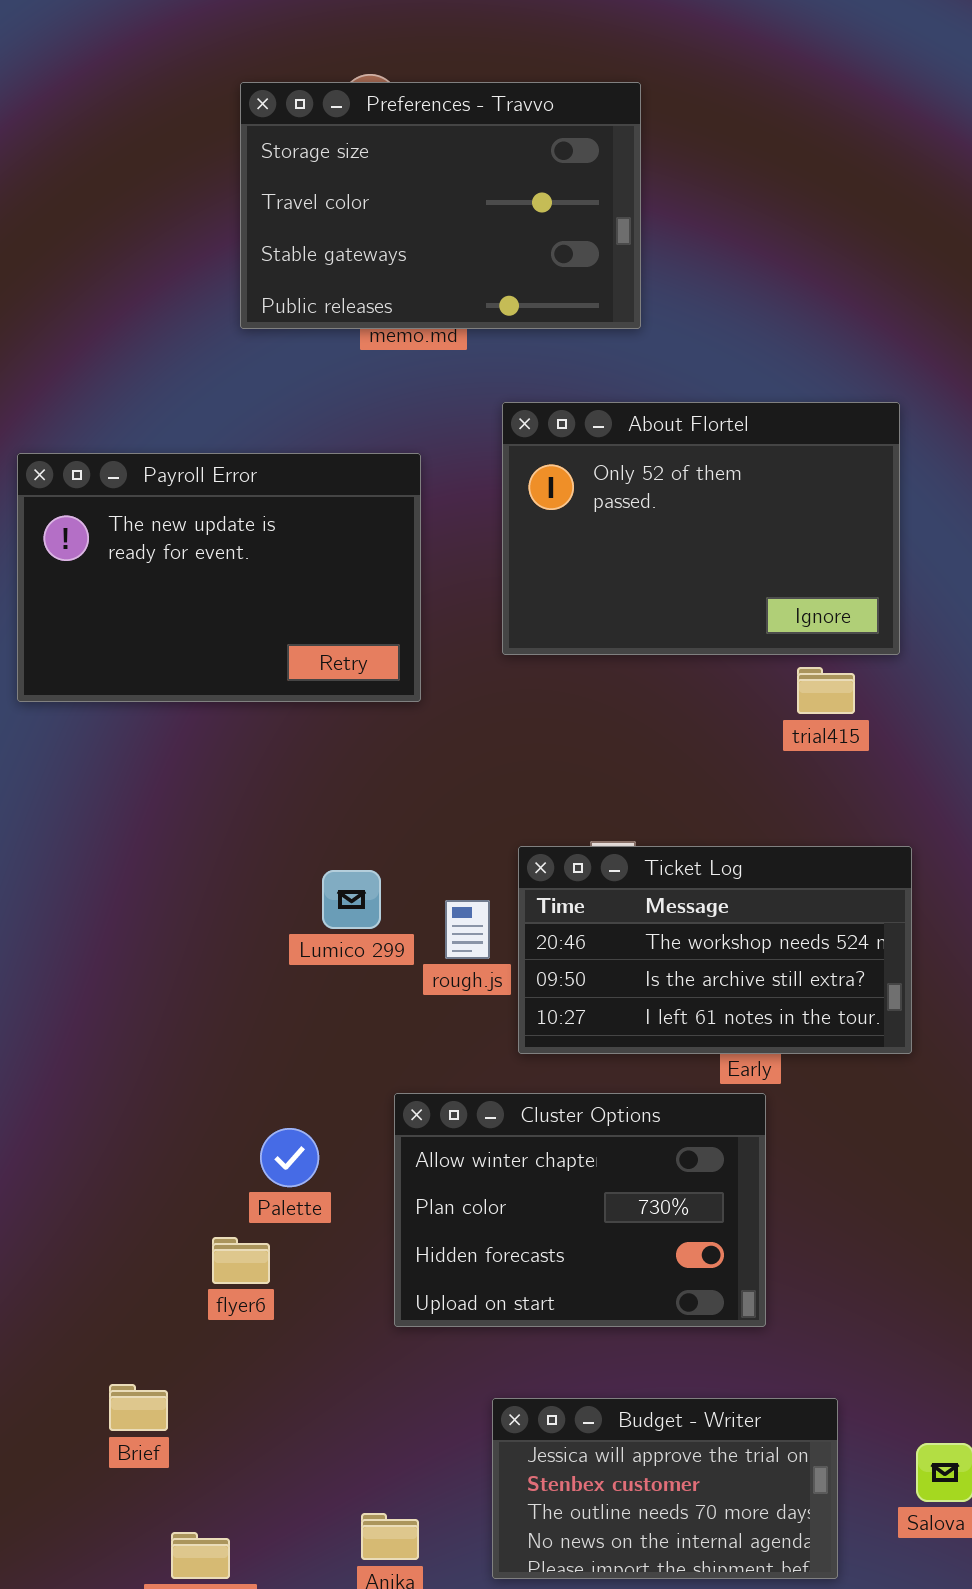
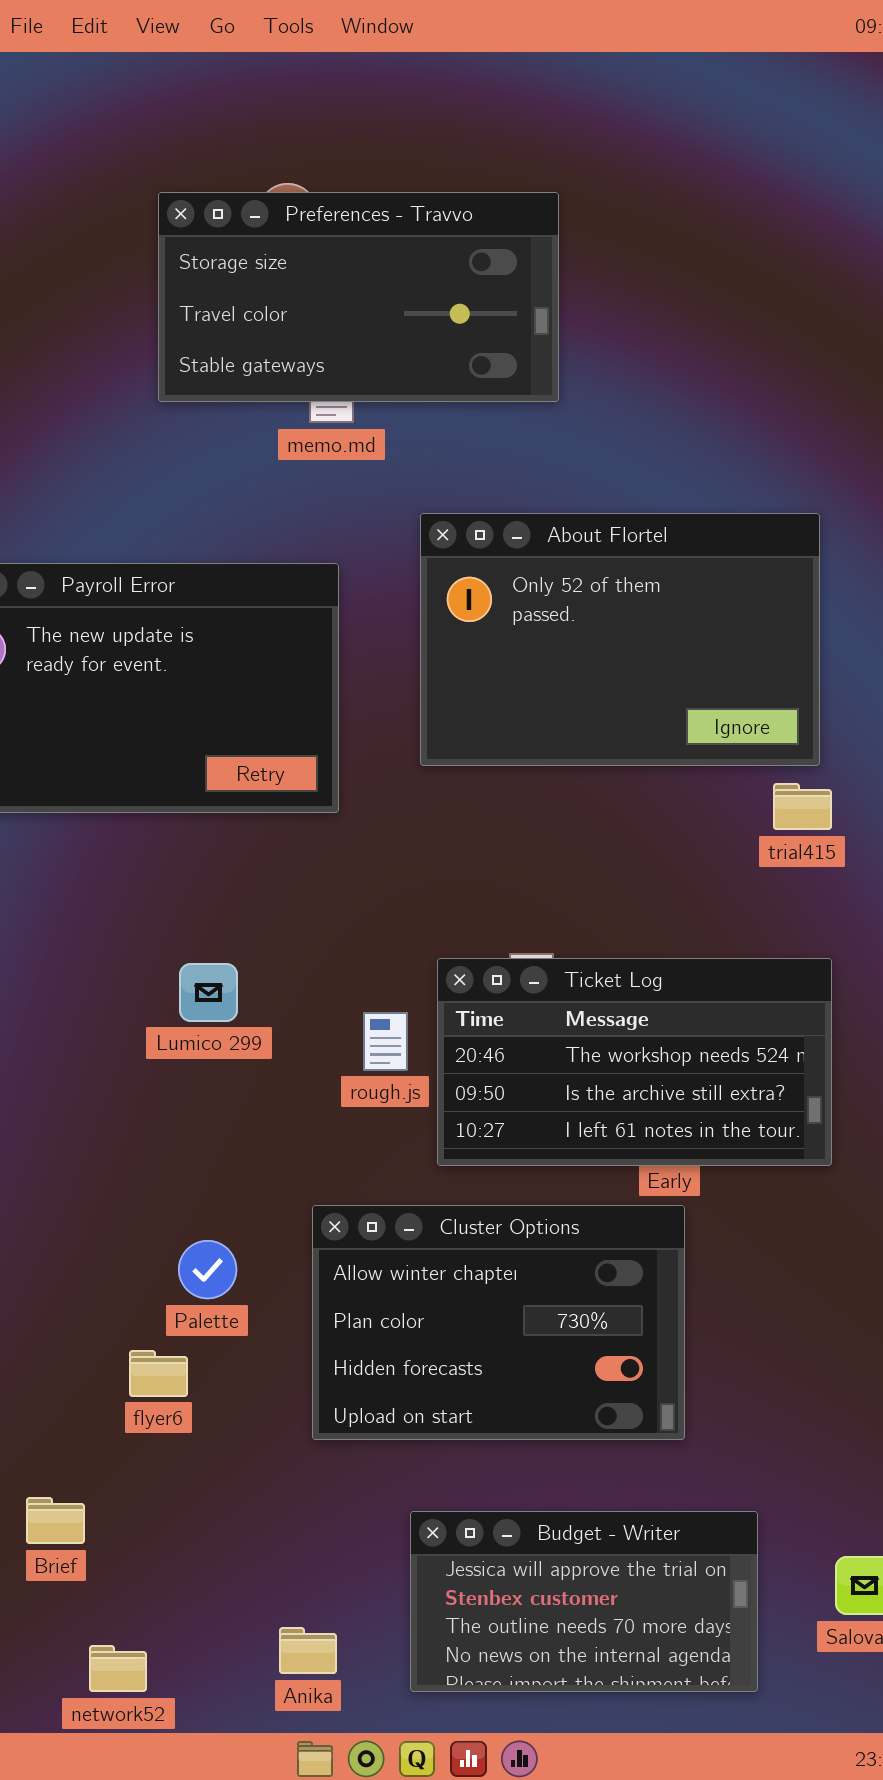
Preferences - Travvo: [240,82,641,329] -> [158,192,559,402], resized
trial415: [797,667,855,714] -> [773,783,832,830], moved
Lumico 299: [322,870,381,929] -> [179,963,238,1022], moved

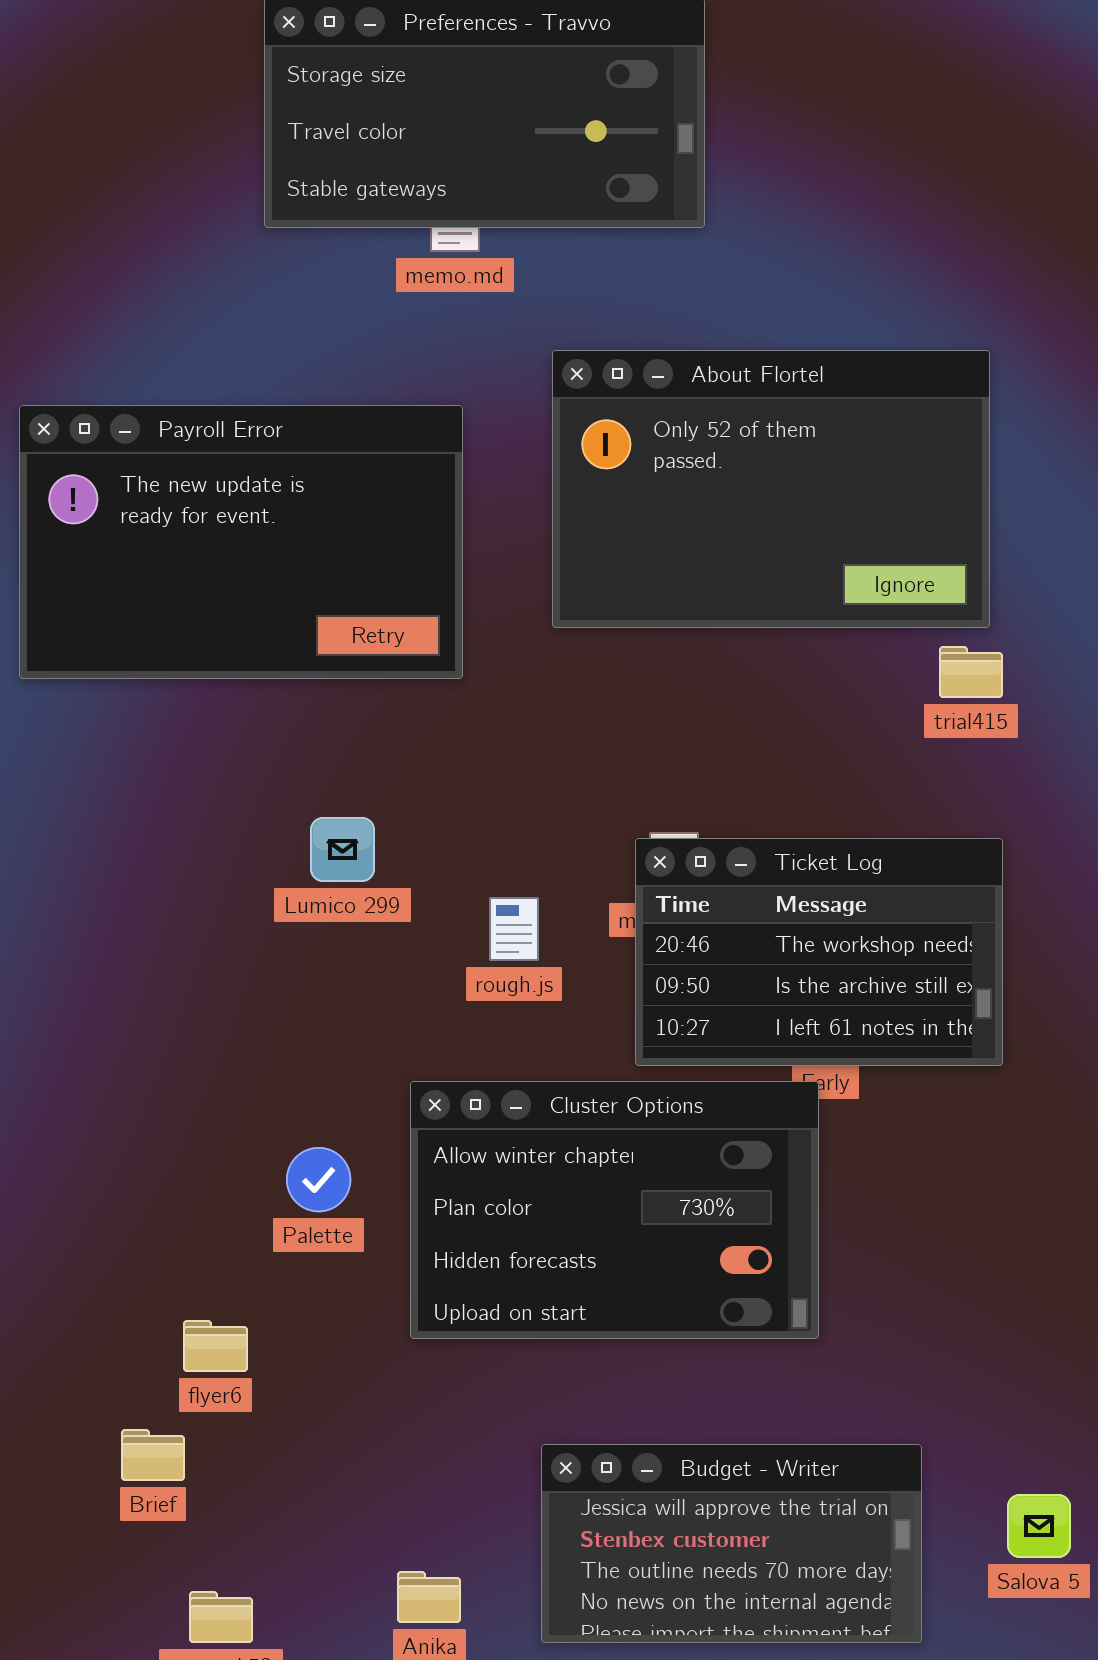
Ticket Log: [437,958,832,1166] -> [635,838,1003,1066], resized
Lumico 299: [179,963,238,1022] -> [310,817,375,882], moved
Cluster Options: [312,1205,685,1440] -> [410,1081,819,1339], moved
flyer6: [129,1350,188,1397] -> [183,1320,248,1372], moved

